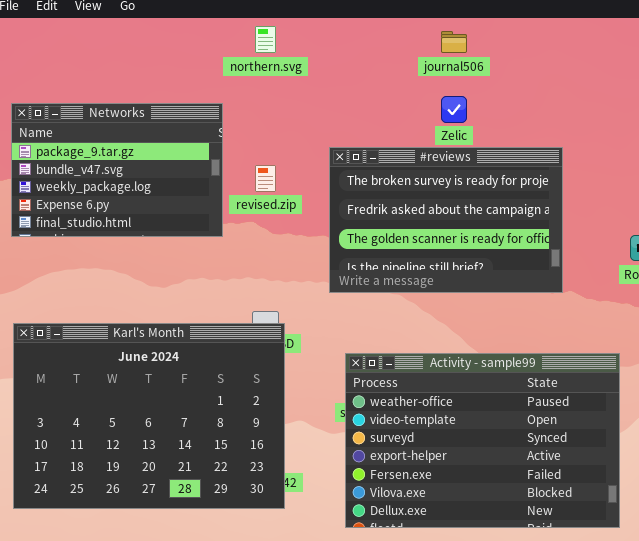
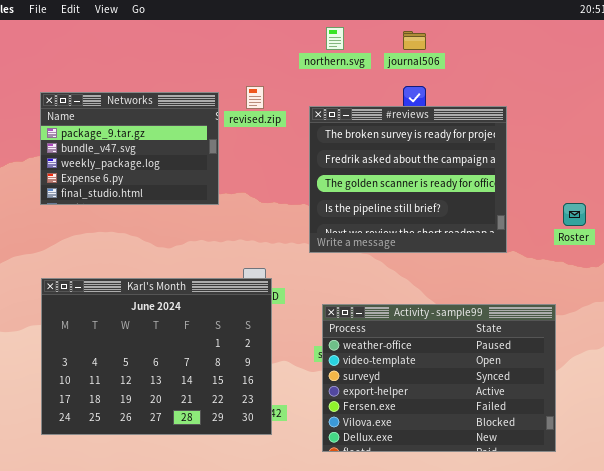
northern.svg: [255,26,276,53] -> [326,27,344,50], moved
#reviews: [329,147,563,293] -> [309,106,507,253], resized
revised.zip: [255,165,276,192] -> [246,86,264,109], moved

